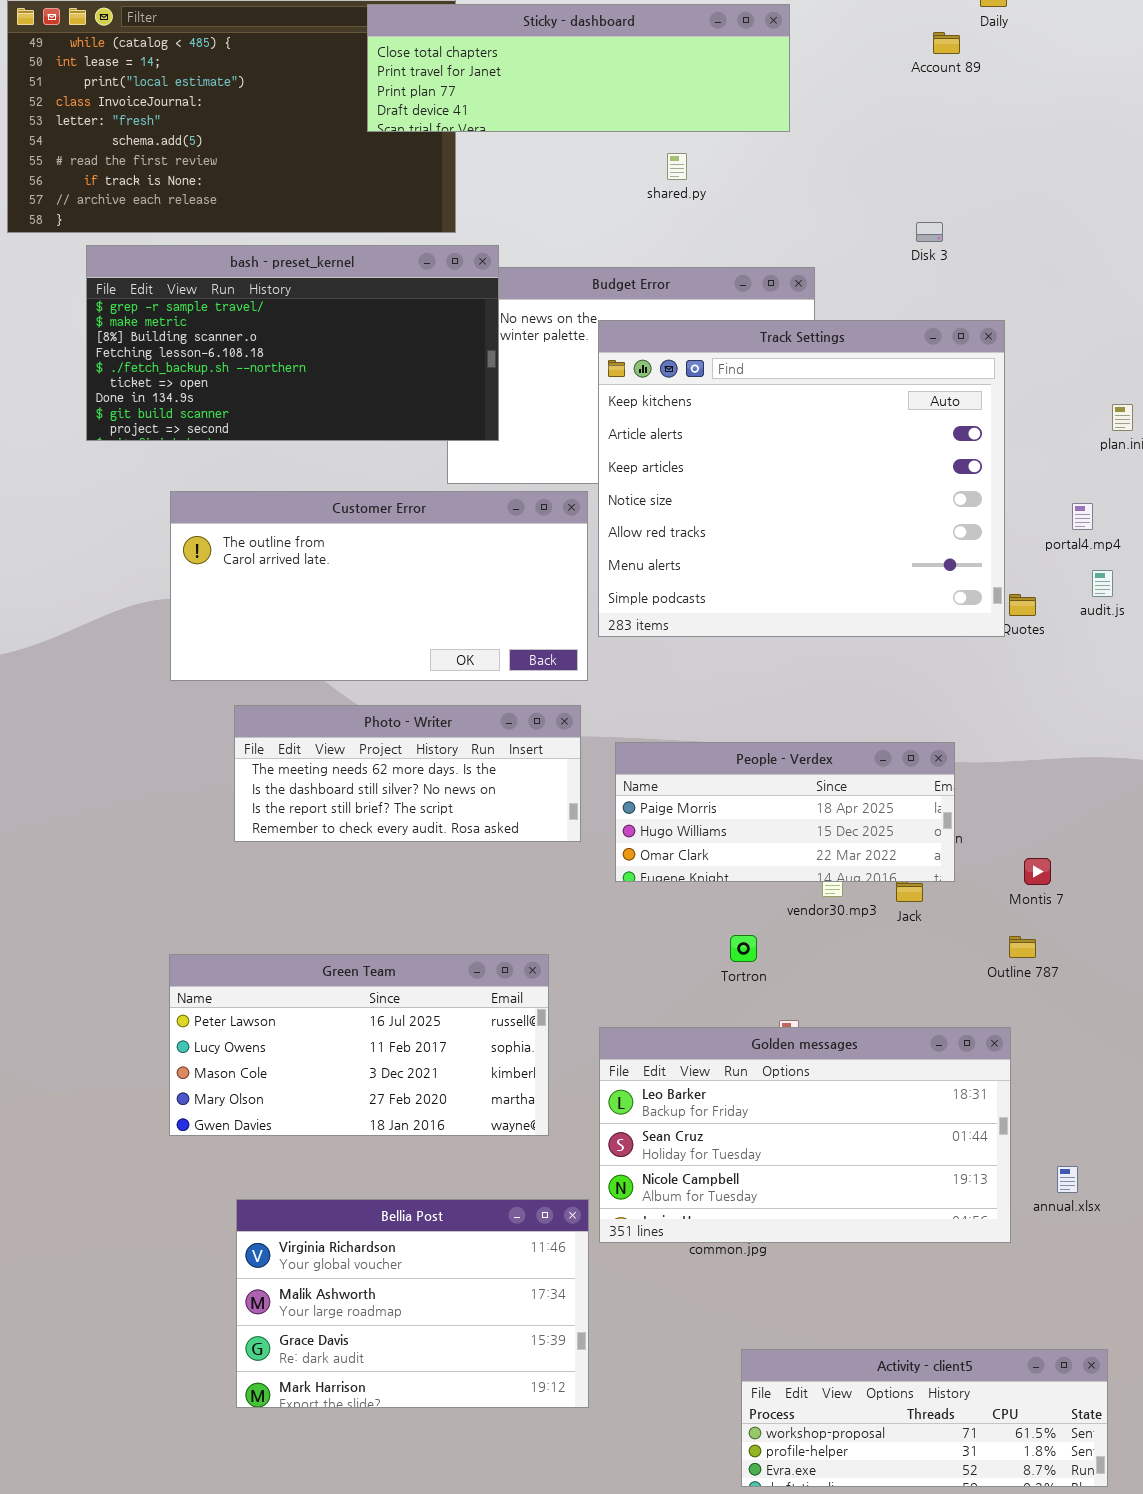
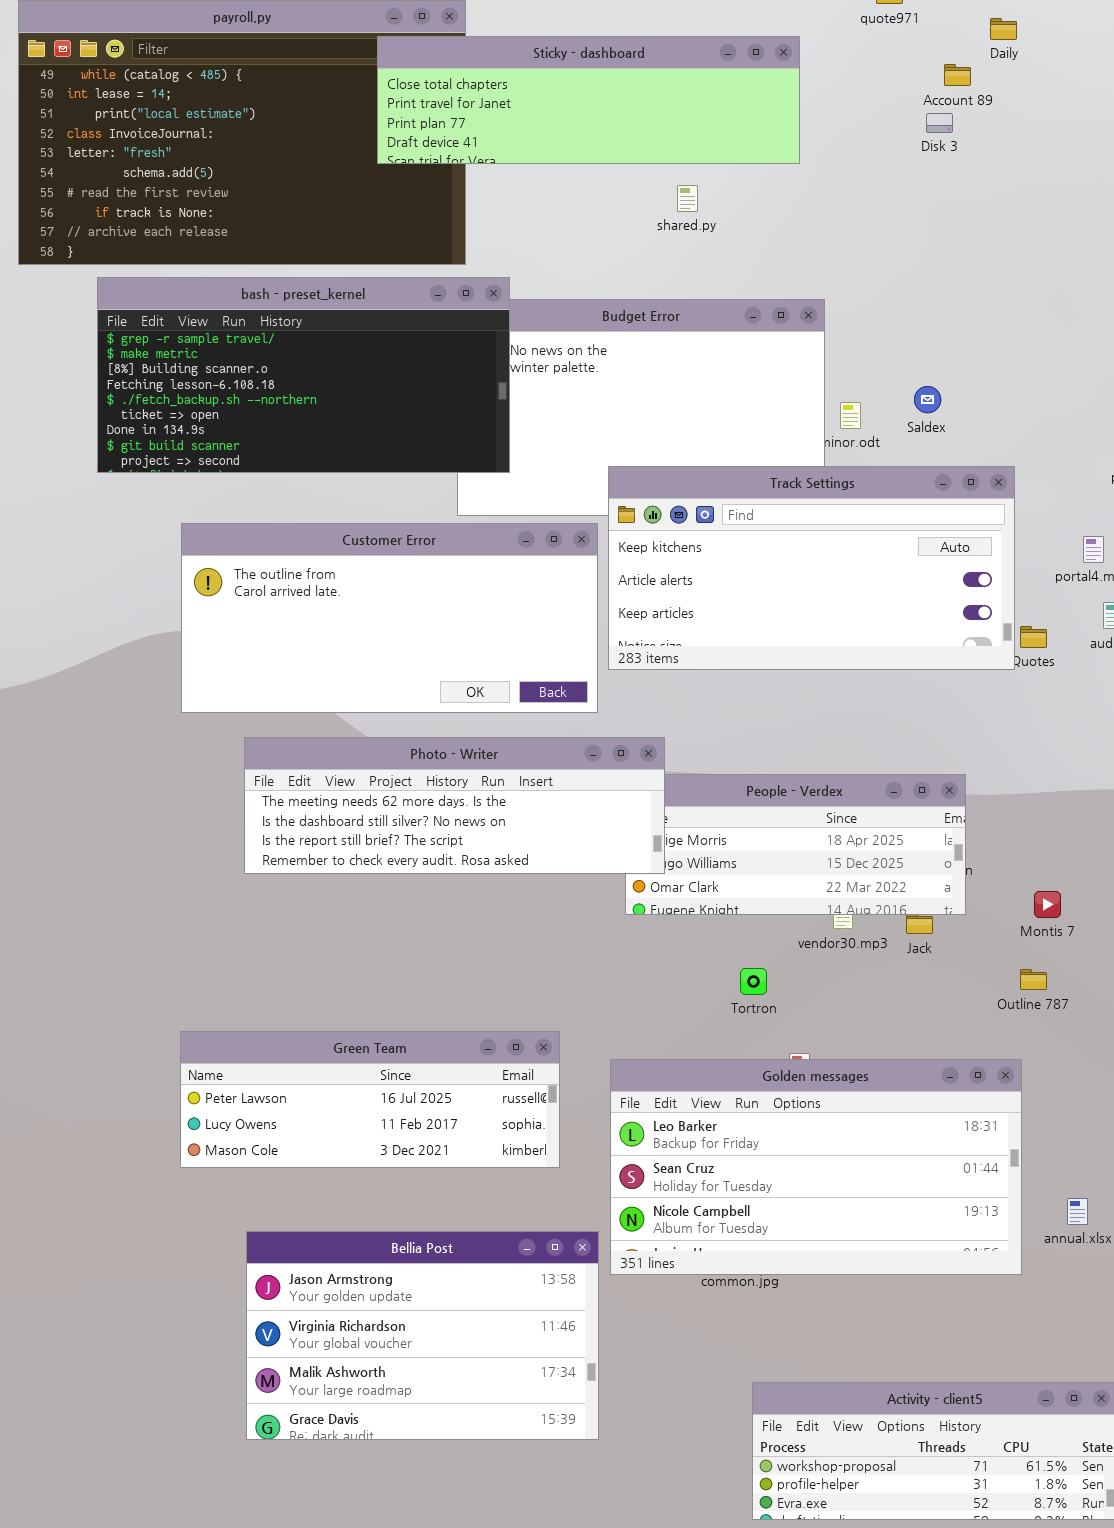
Disk 3: [916,222,943,242] -> [926,113,953,133], moved
Track Settings: [598,320,1005,637] -> [608,466,1015,670], resized
Photo - Writer: [234,705,581,842] -> [244,737,665,874], resized
Green Team: [169,954,549,1136] -> [180,1031,560,1168], resized
Bellia Post: [236,1199,589,1408] -> [246,1231,599,1440], scrolled up 1 row

